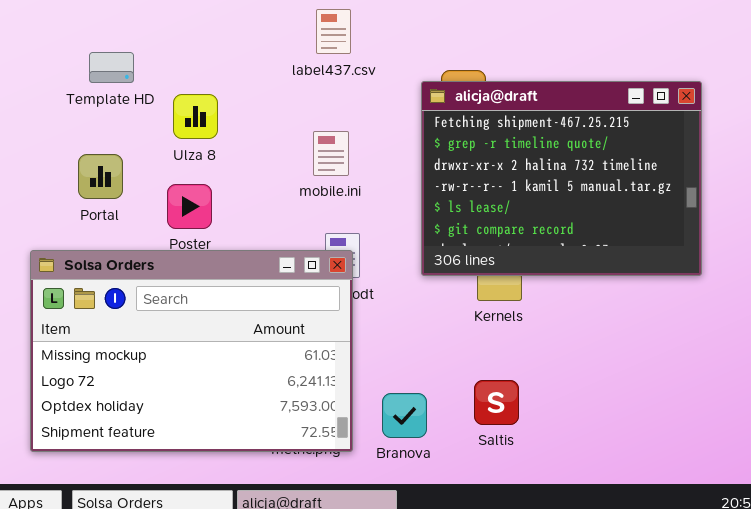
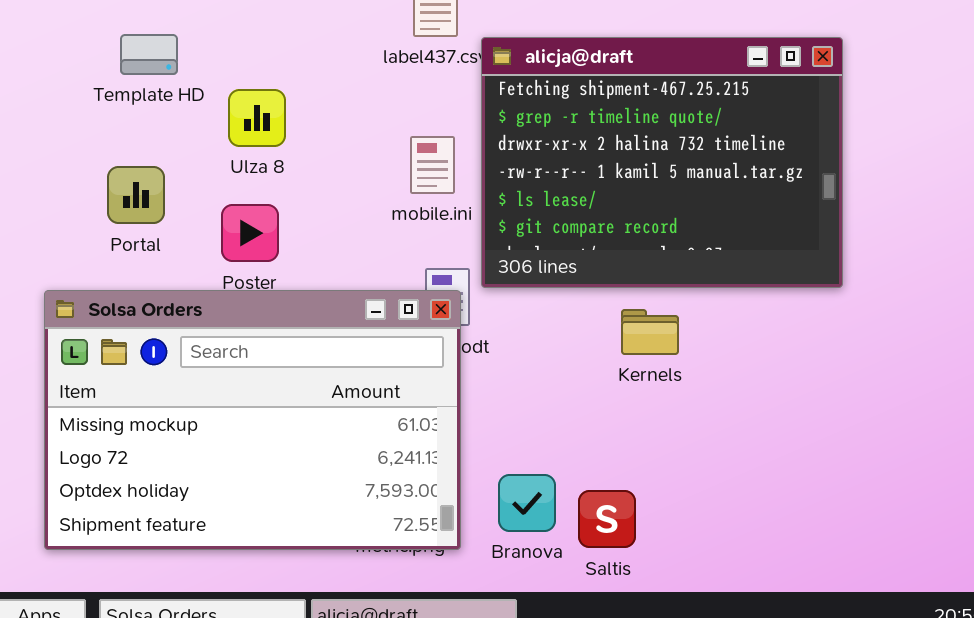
alicja@draft: [421,81,702,276] -> [481,37,843,288], moved
Saltis: [474,380,519,425] -> [578,490,636,548], moved

